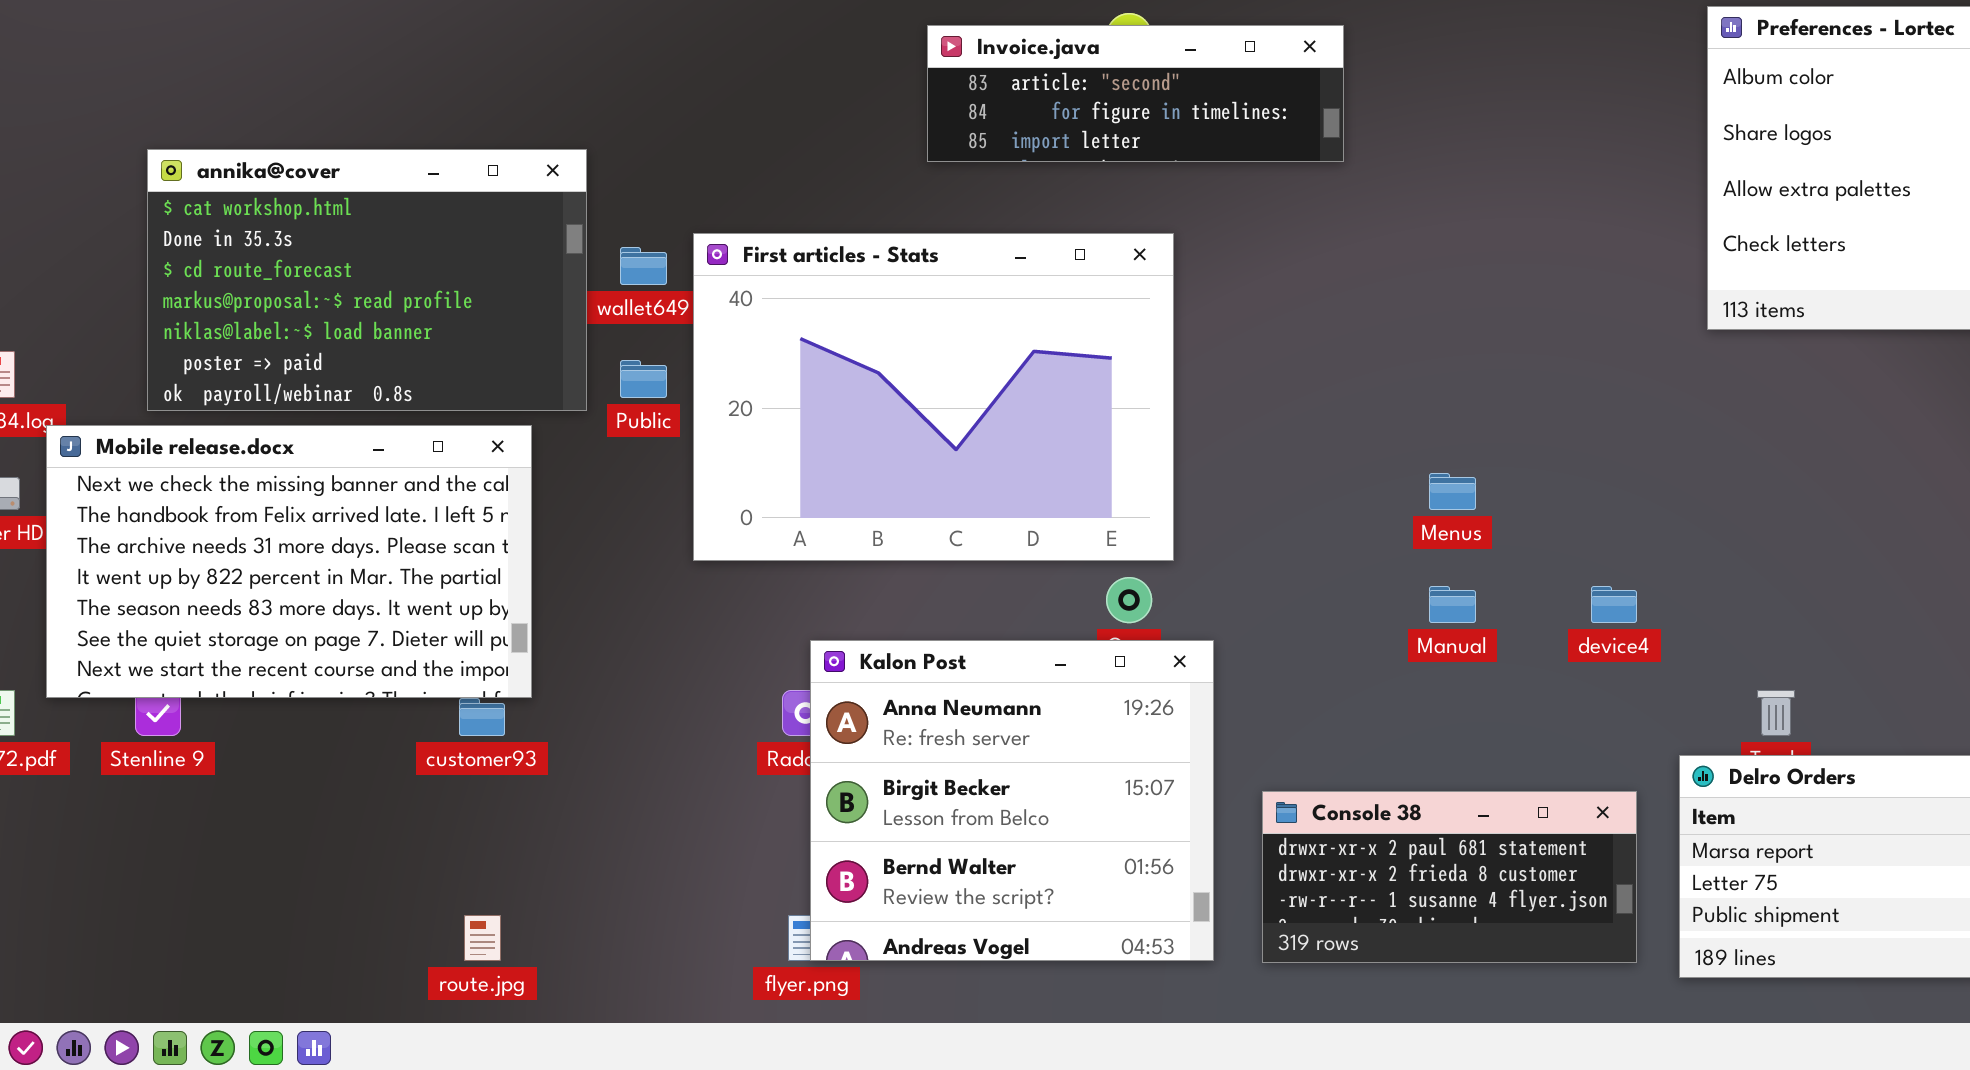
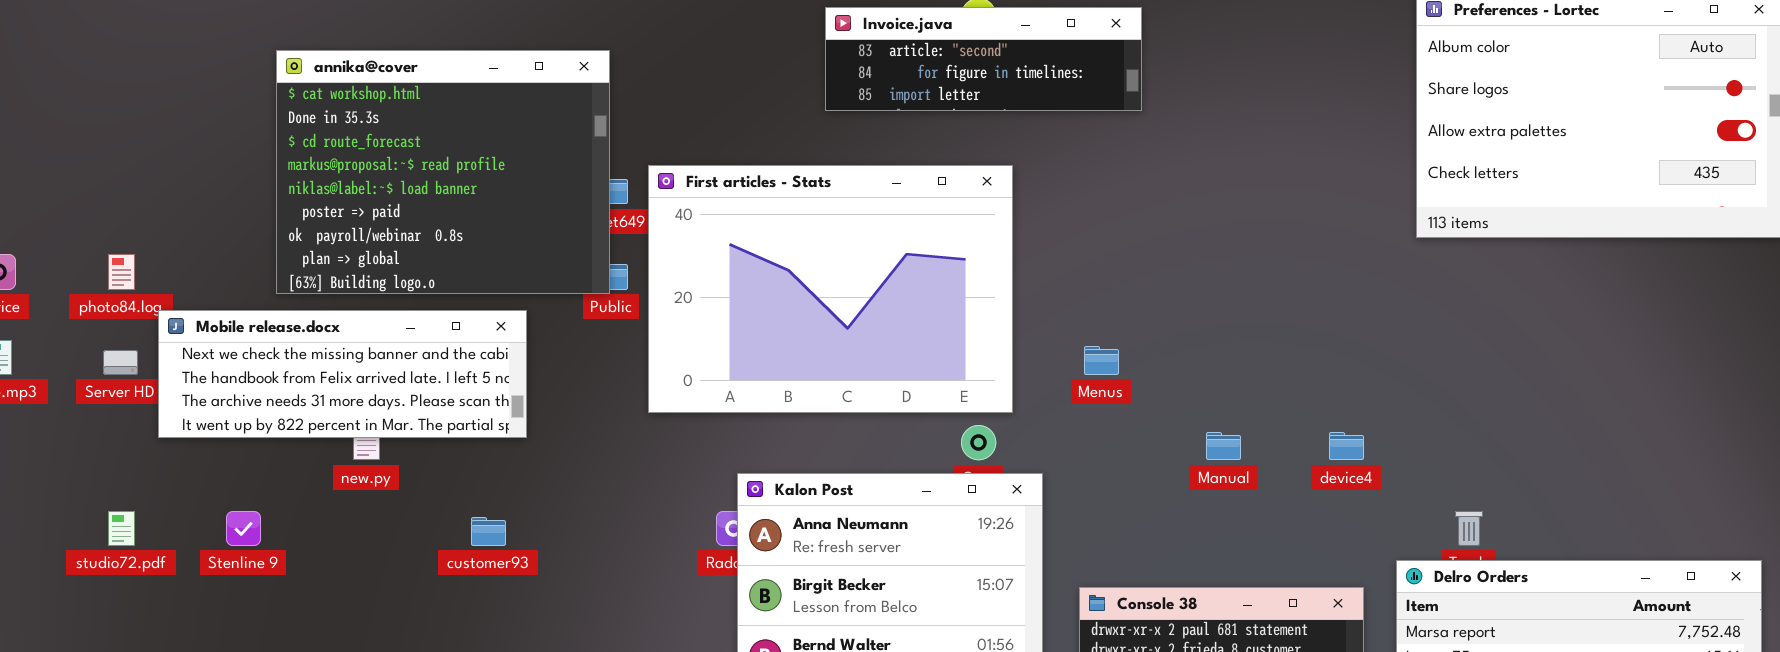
annika@cover: [147,149,587,411] -> [276,50,610,294], moved, resized
Mobile release.docx: [46,425,532,698] -> [158,310,527,438], resized
Menus: [1429,473,1476,510] -> [1084,346,1119,375], moved

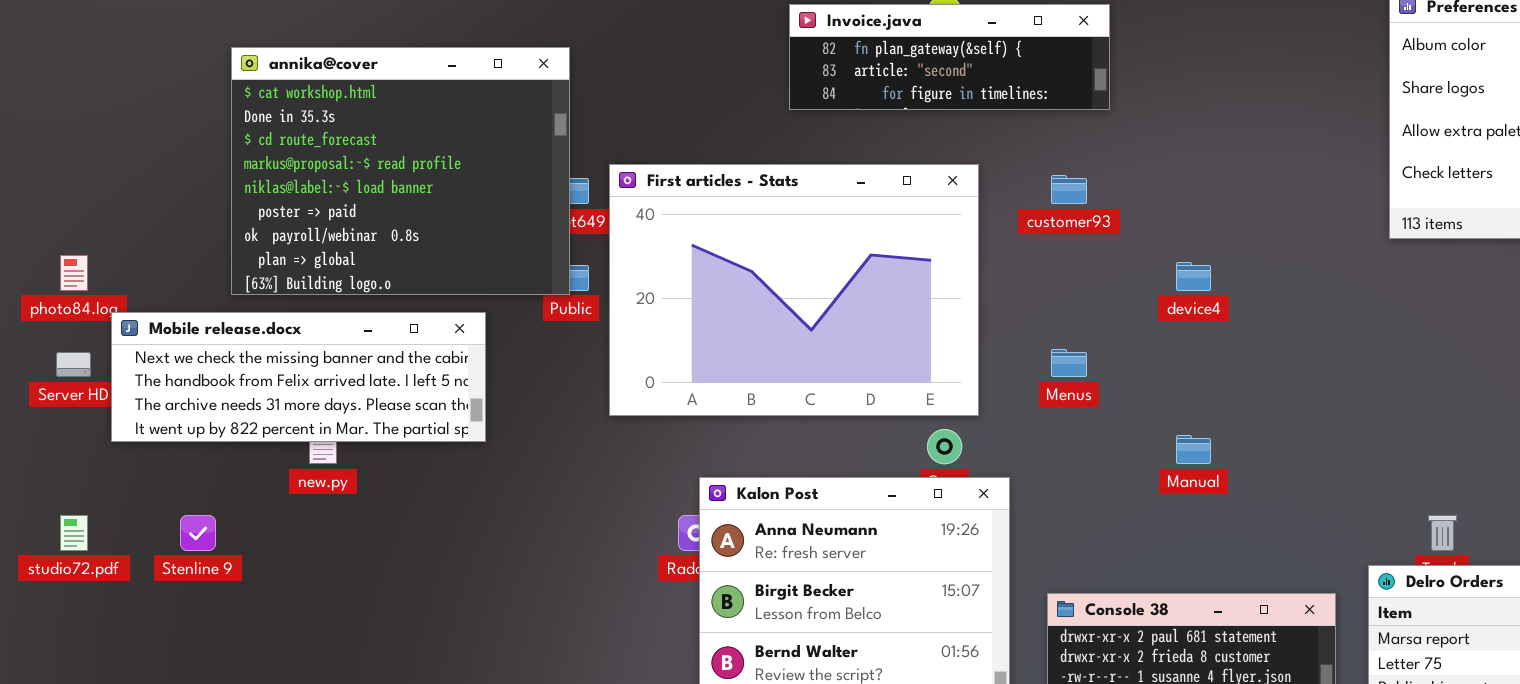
Invoice.java: [825,7,1142,111] -> [789,4,1110,110], scrolled up 1 row
device4: [1329,432,1364,460] -> [1176,262,1211,291], moved
customer93: [471,517,506,546] -> [1051,175,1087,204], moved

